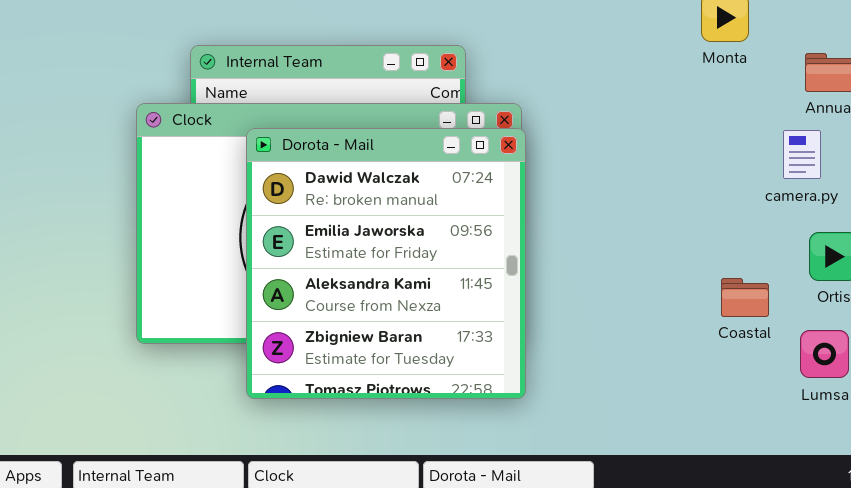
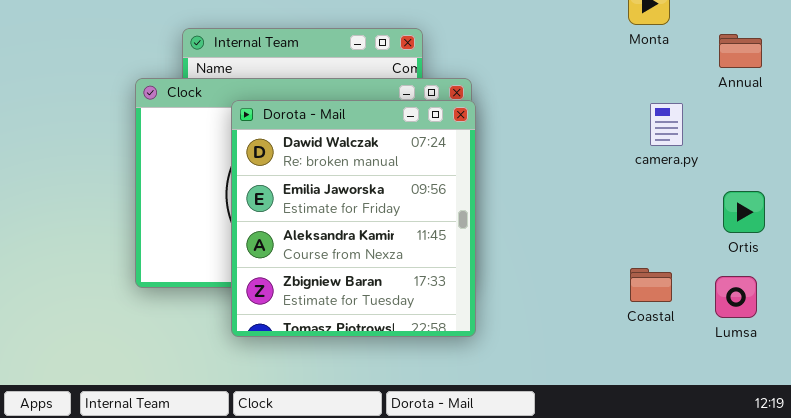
camera.py: [783,130,821,179] -> [650,103,683,146], moved
Coastal: [721,278,769,317] -> [630,268,672,302], moved

